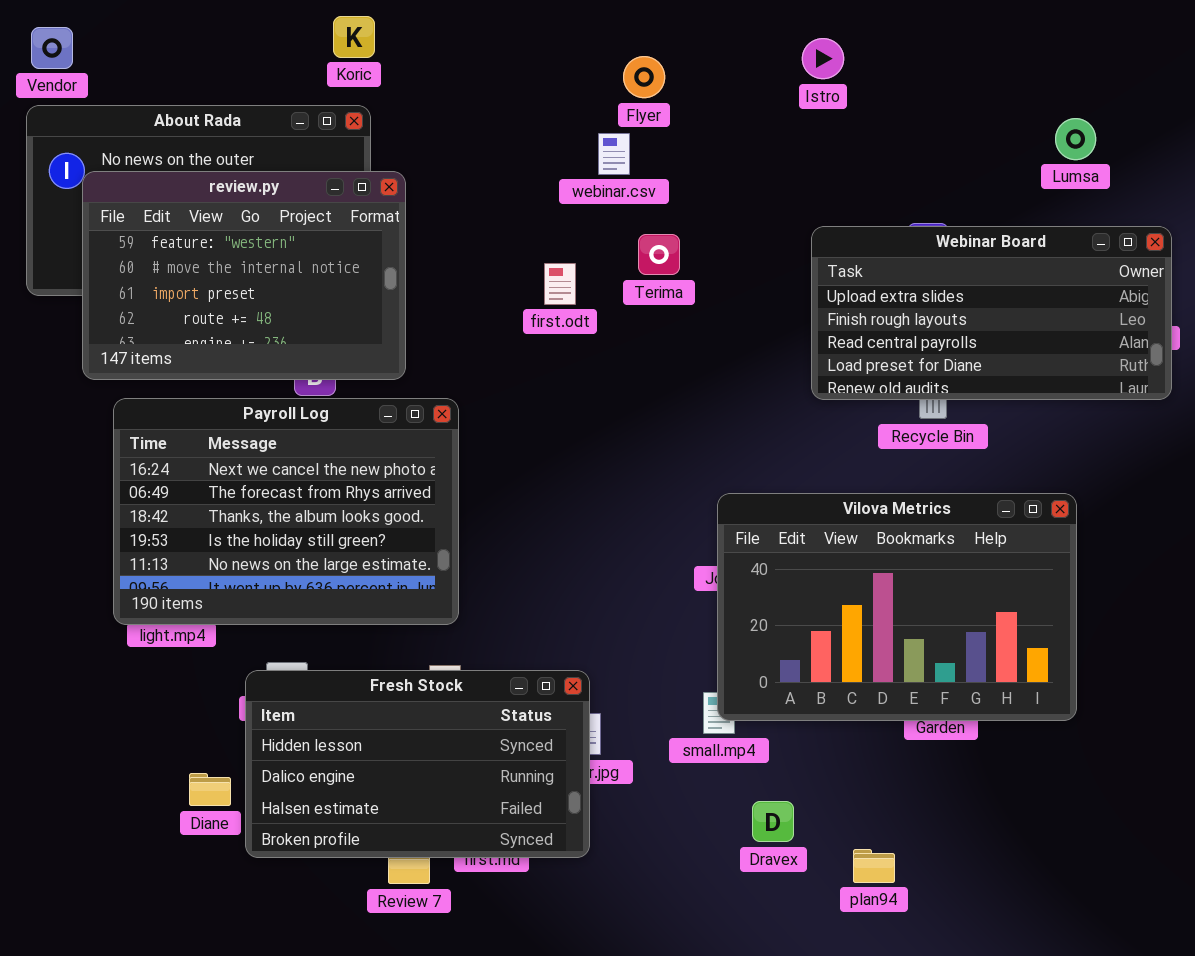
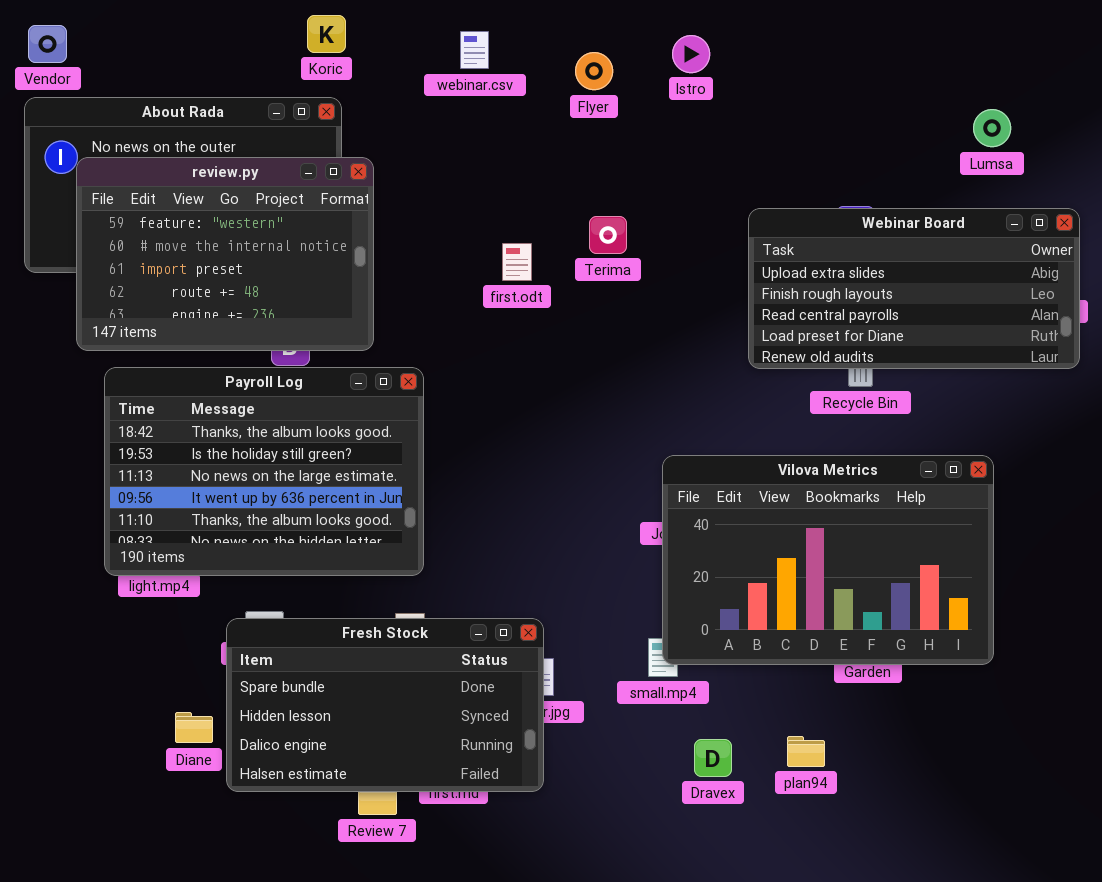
Istro: [802,38,844,79] -> [672,35,710,73], moved
webinar.csv: [598,133,630,175] -> [460,31,489,69], moved
Payroll Log: [113,398,459,625] -> [104,367,424,576], scrolled down 2 rows
Fresh Stock: [245,670,590,858] -> [226,618,544,792], scrolled up 1 row
plan94: [853,849,895,883] -> [787,736,825,767], moved

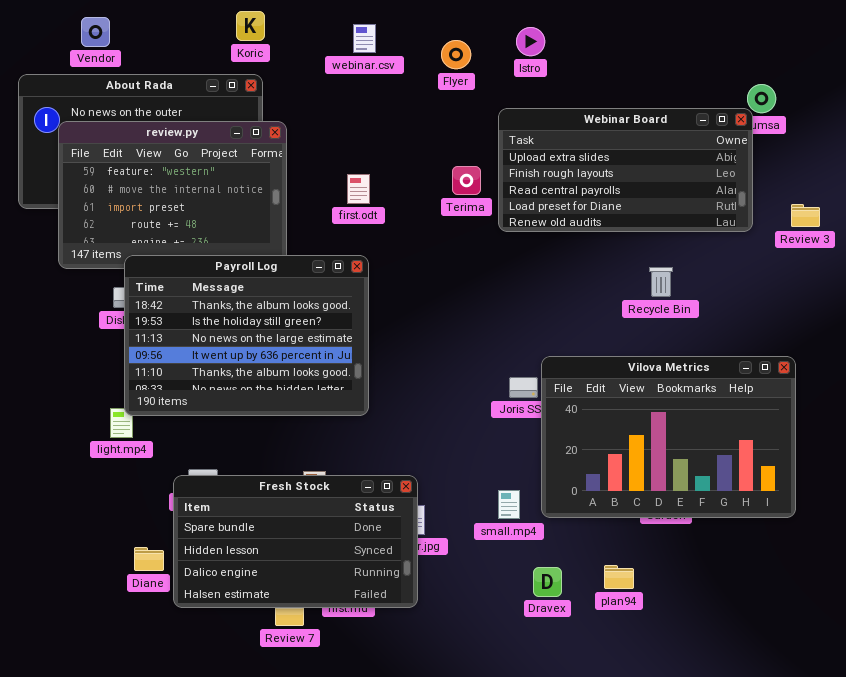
Vendor: [28,25,67,63] -> [81,17,110,47], moved
Webinar Board: [748,208,1080,369] -> [498,108,753,232], moved
first.odt: [502,243,532,281] -> [347,174,370,204], moved
Payroll Log: [104,367,424,576] -> [124,255,369,416], moved
Vilova Metrics: [662,455,994,665] -> [541,356,796,518], moved

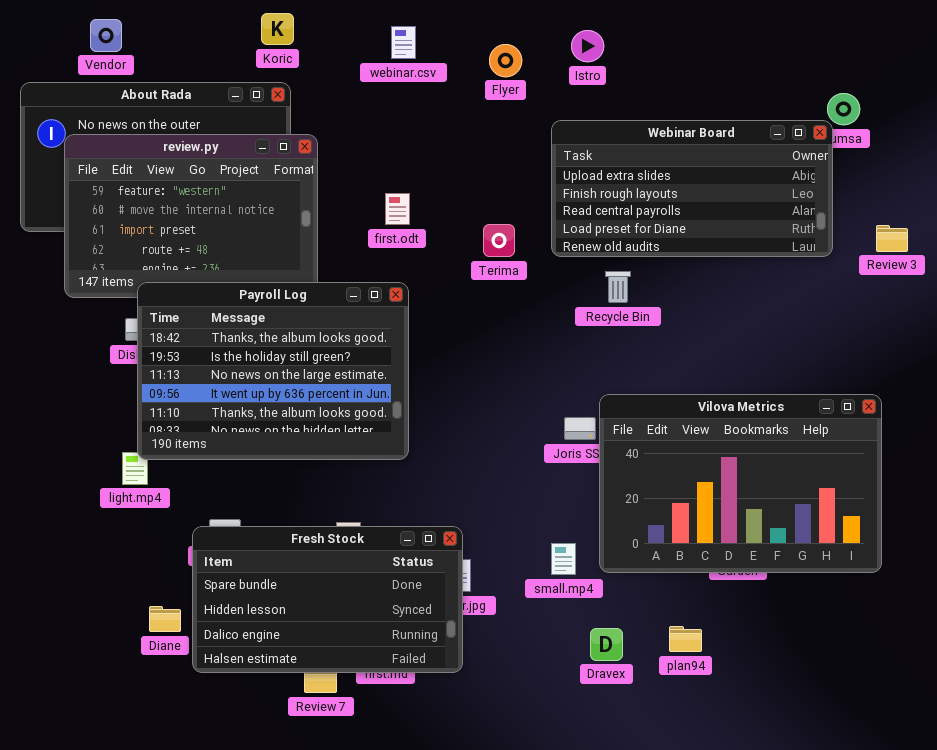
Terima: [452,166,481,195] -> [483,224,515,257], moved
Recycle Bin: [649,267,673,297] -> [605,271,631,303], moved

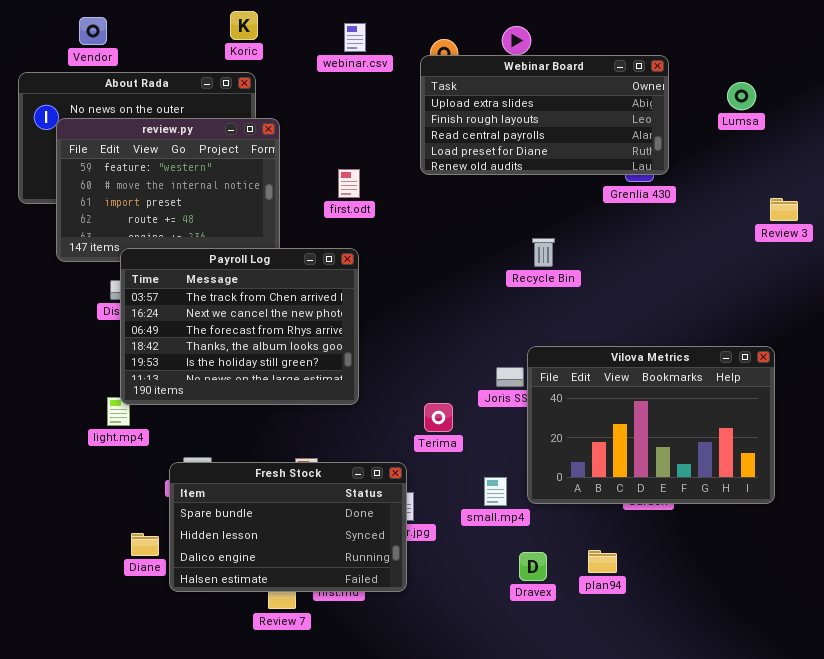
Webinar Board: [551,120,833,257] -> [420,55,669,175], moved
Terima: [483,224,515,257] -> [424,403,453,432], moved
Payroll Log: [137,282,409,460] -> [120,248,359,405], scrolled up 3 rows

